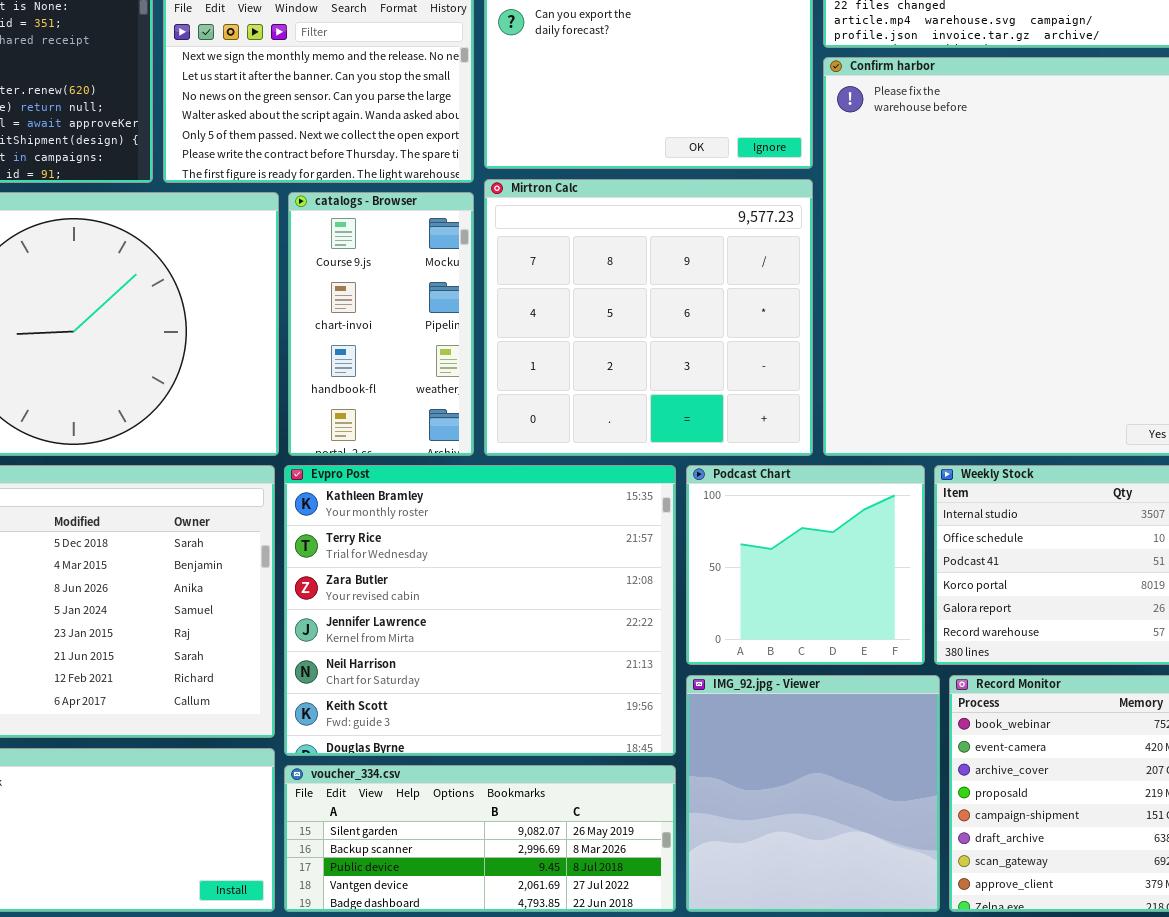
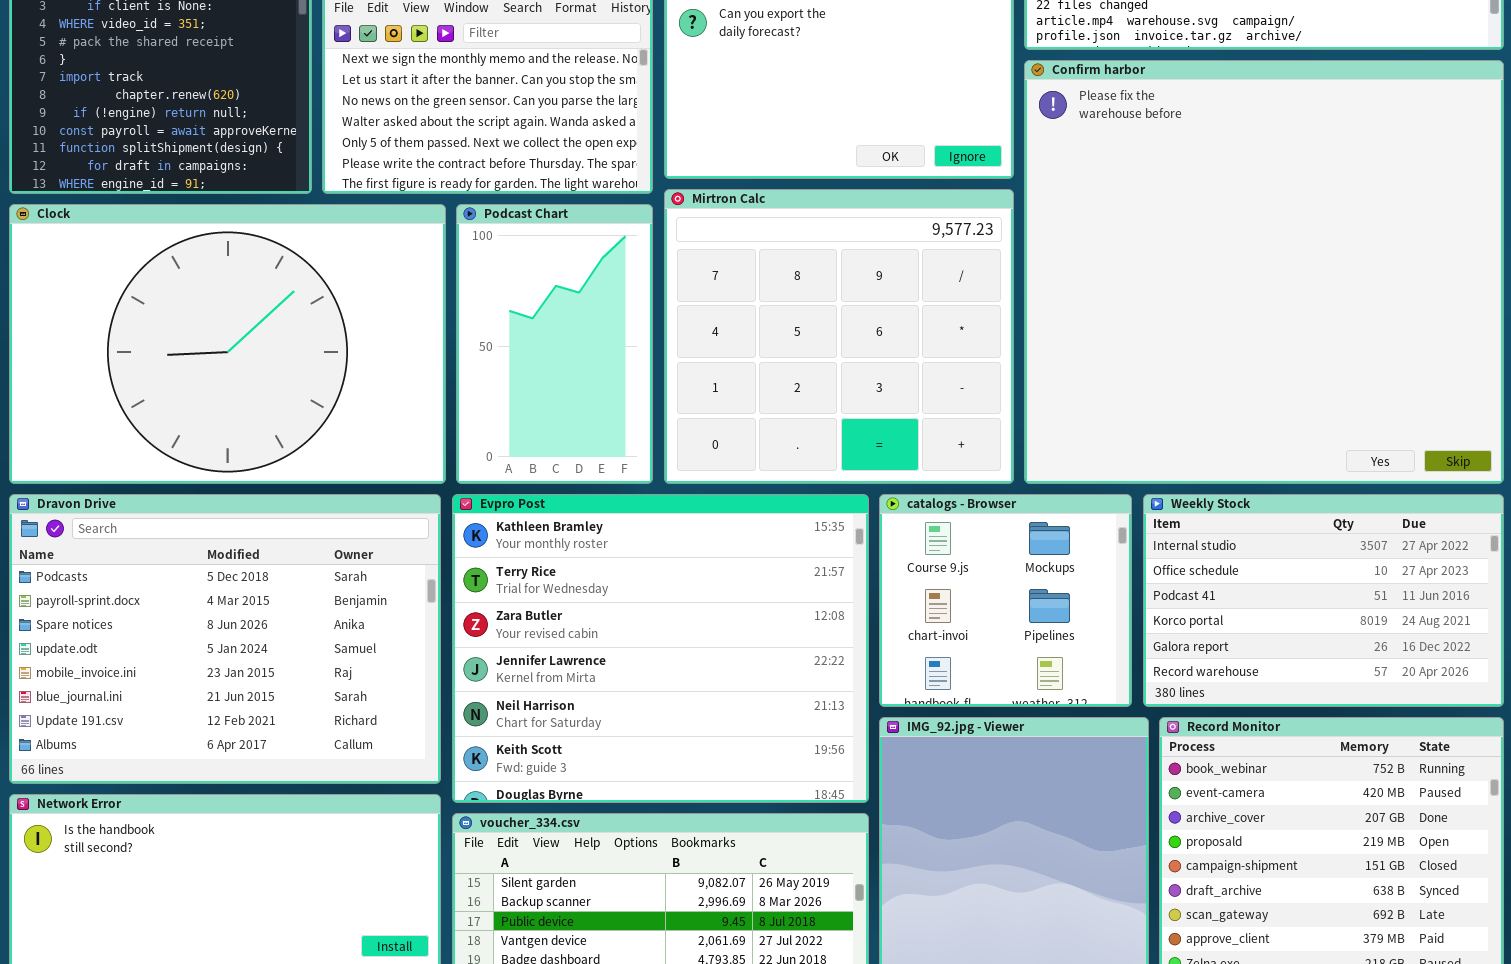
catalogs - Browser: [288,192,474,456] -> [879,494,1132,707], moved, resized
Podcast Chart: [686,465,925,665] -> [456,204,653,484], moved, resized

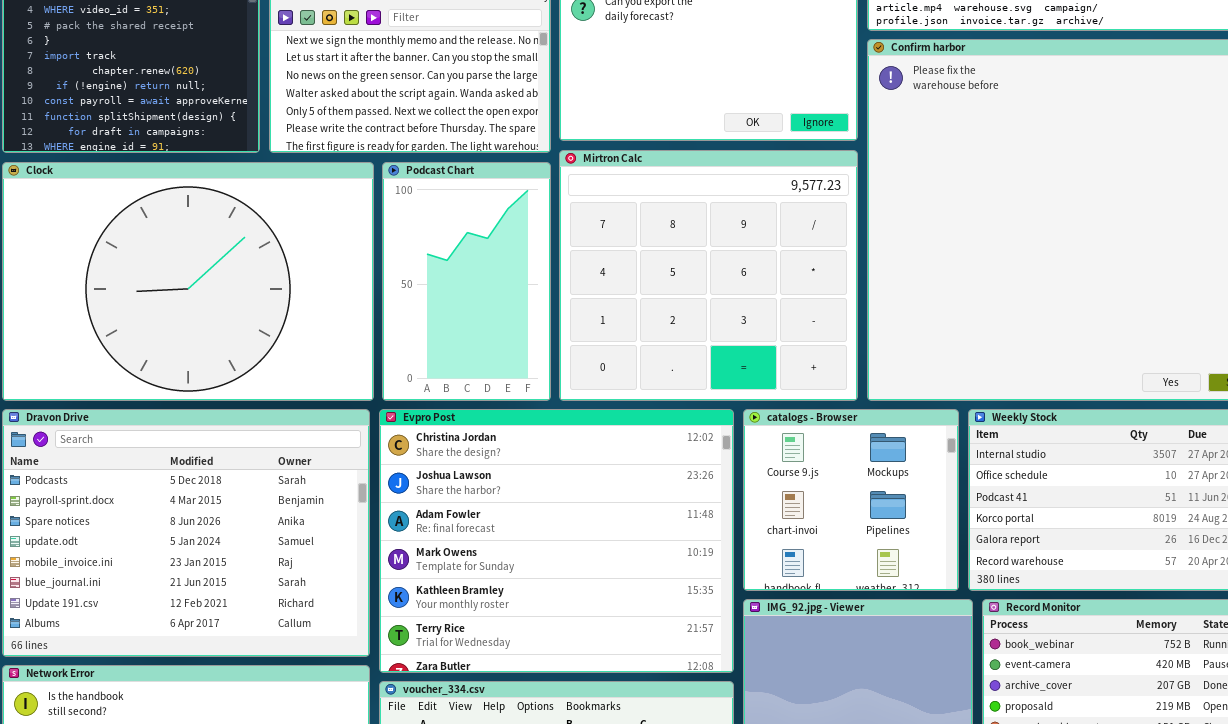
Evpro Post: [452,494,869,803] -> [379,409,734,673], scrolled up 4 rows

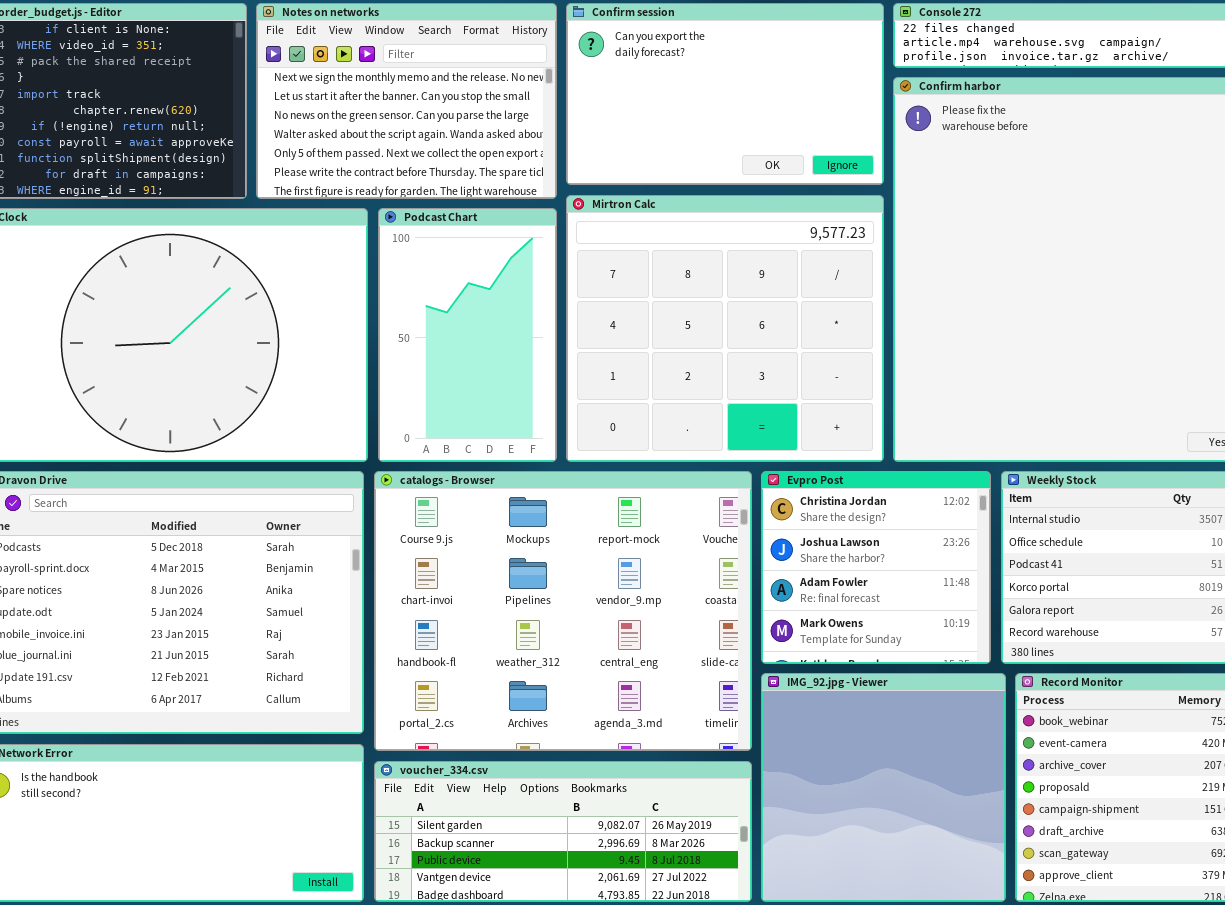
Evpro Post: [379,409,734,673] -> [761,471,991,664], moved, resized
catalogs - Browser: [743,409,959,591] -> [374,471,752,751], moved, resized

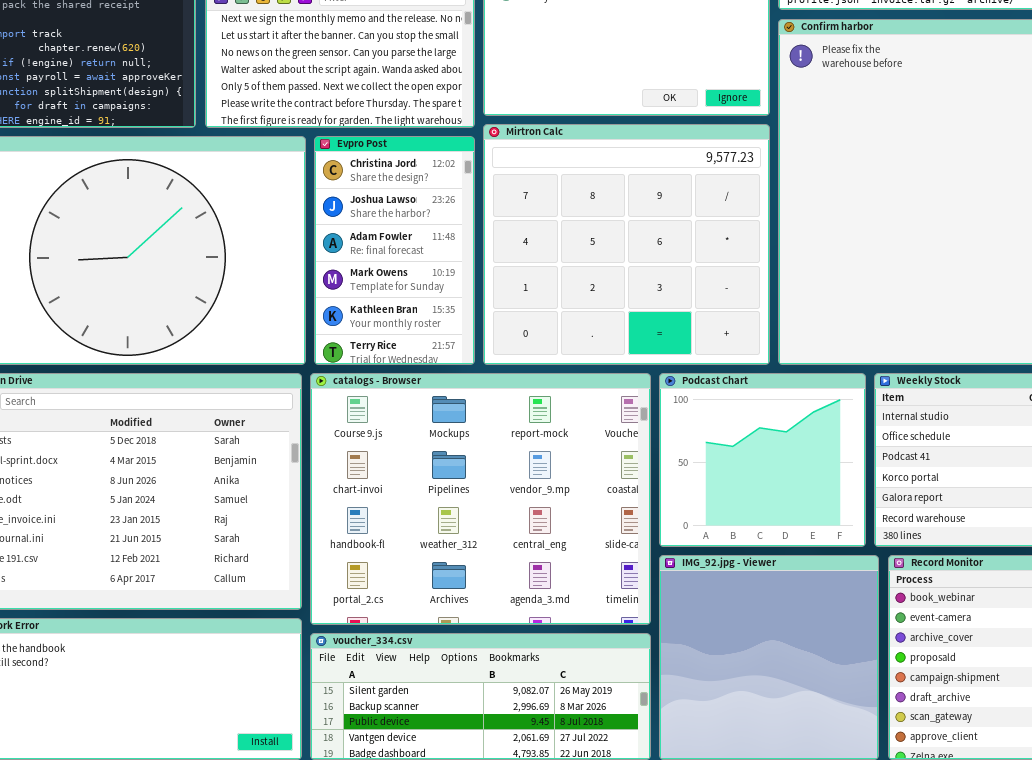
Podcast Chart: [378,208,557,462] -> [659,373,866,547], moved, resized
Evpro Post: [761,471,991,664] -> [314,136,475,365], moved, resized

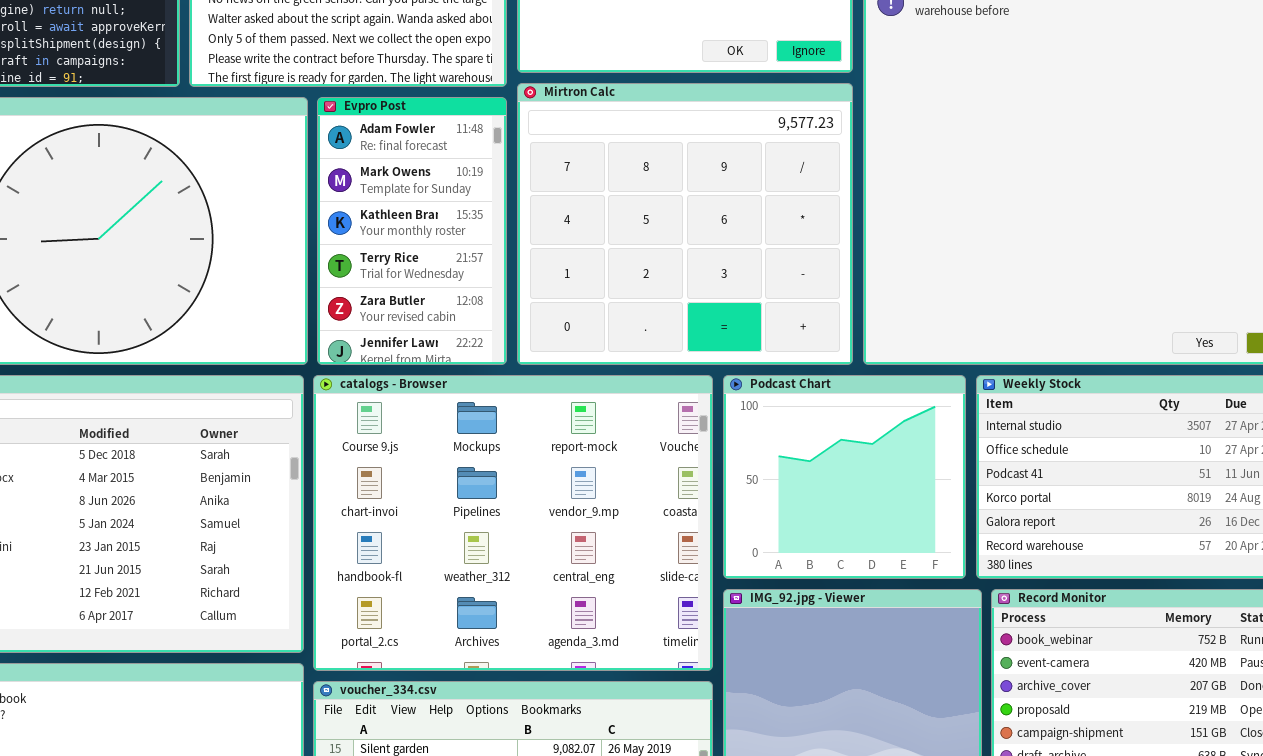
Evpro Post: [314,136,475,365] -> [317,97,507,365], scrolled down 2 rows

